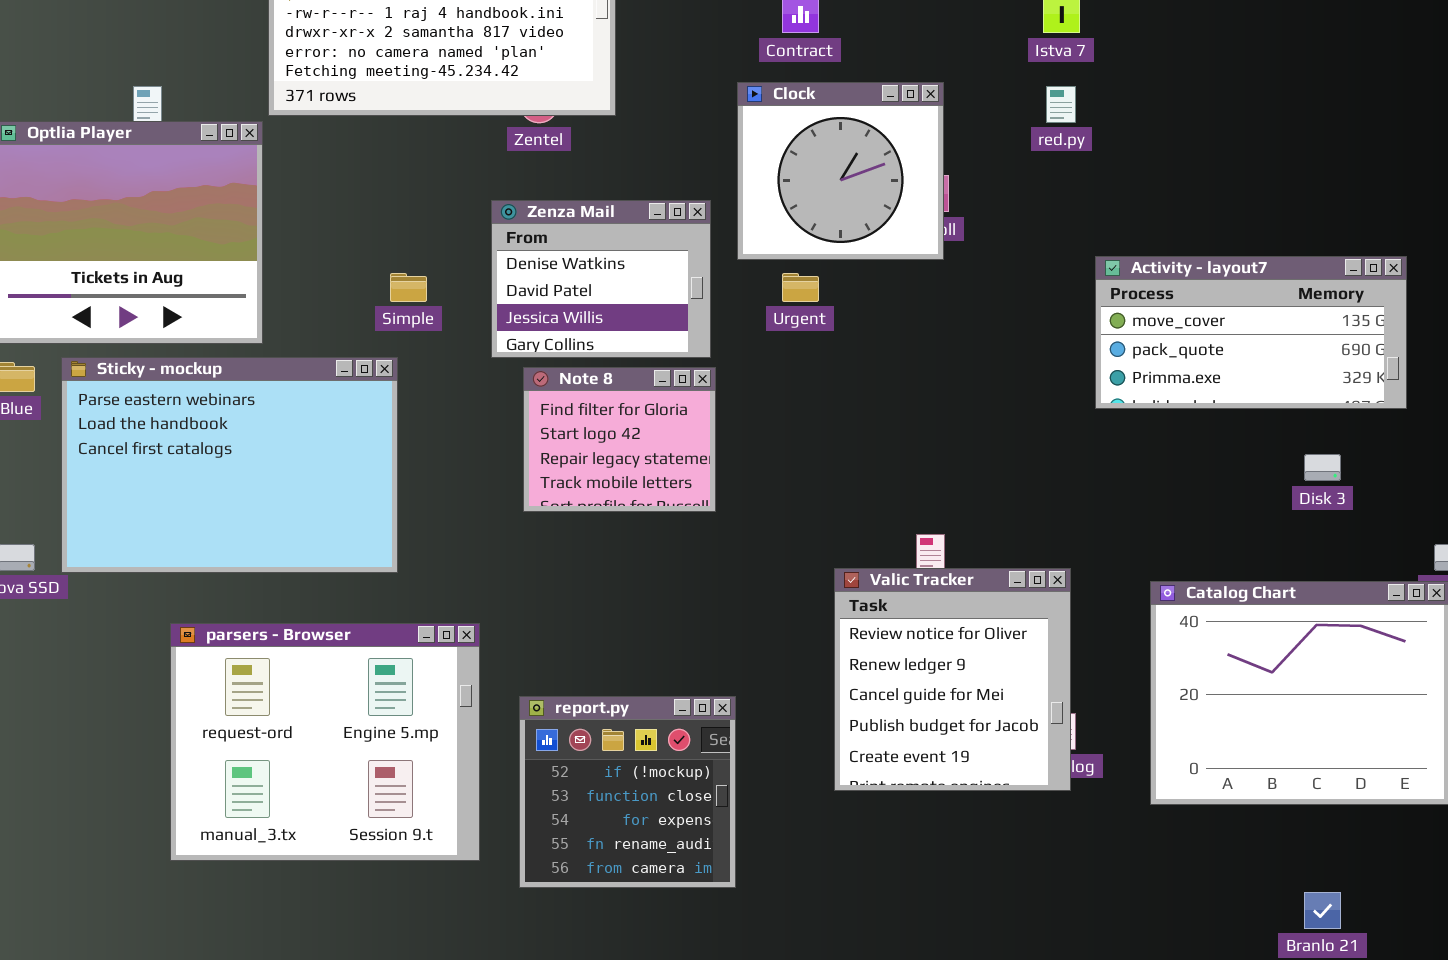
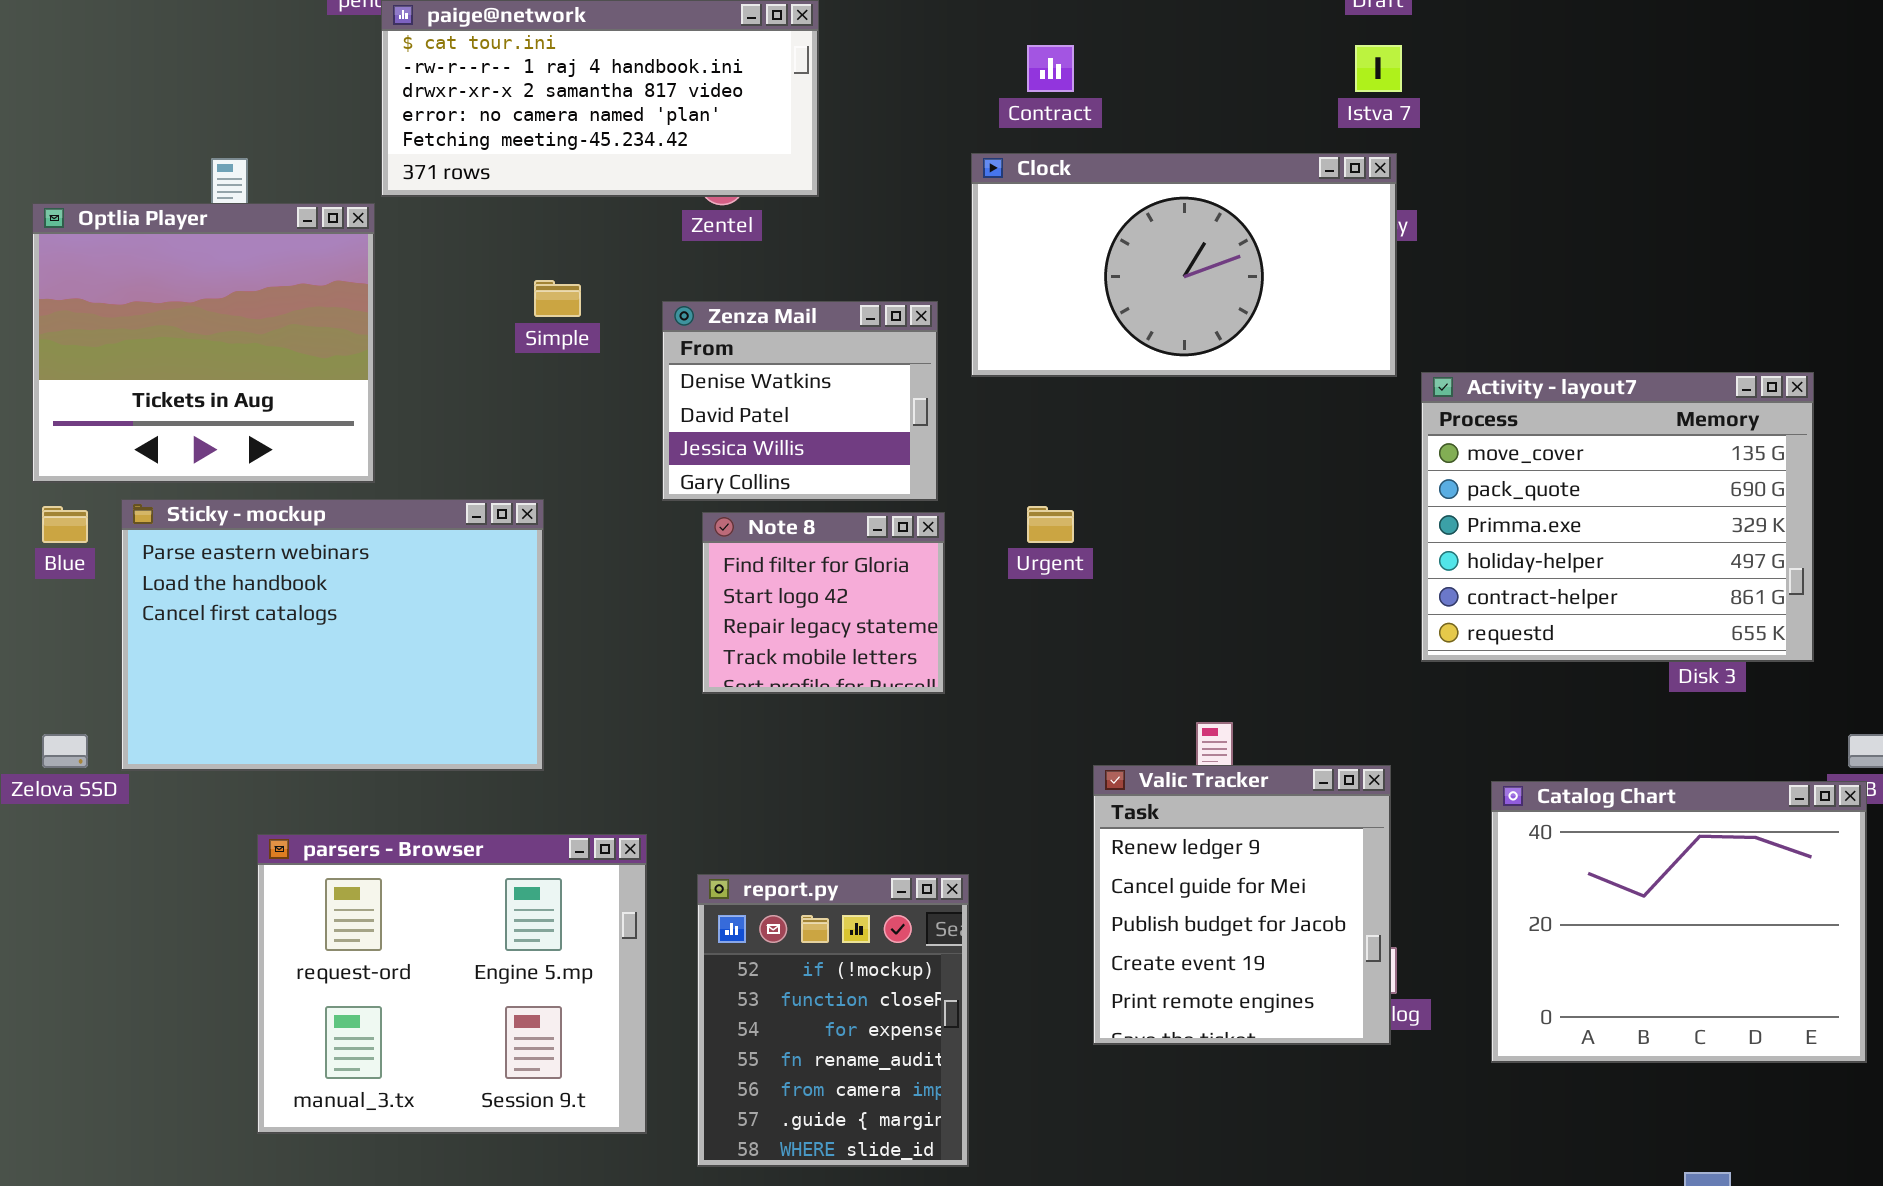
Clock: [737,82,944,260] -> [971,153,1397,377], resized
Activity - layout7: [1095,256,1407,409] -> [1421,372,1814,662], resized
Simple: [390,273,427,302] -> [534,280,581,317], moved
Urgent: [782,273,819,302] -> [1027,506,1074,543], moved
Valic Tracker: [834,568,1071,791] -> [1093,765,1391,1045], scrolled down 1 row
report.py: [519,696,736,888] -> [697,874,969,1167], resized

